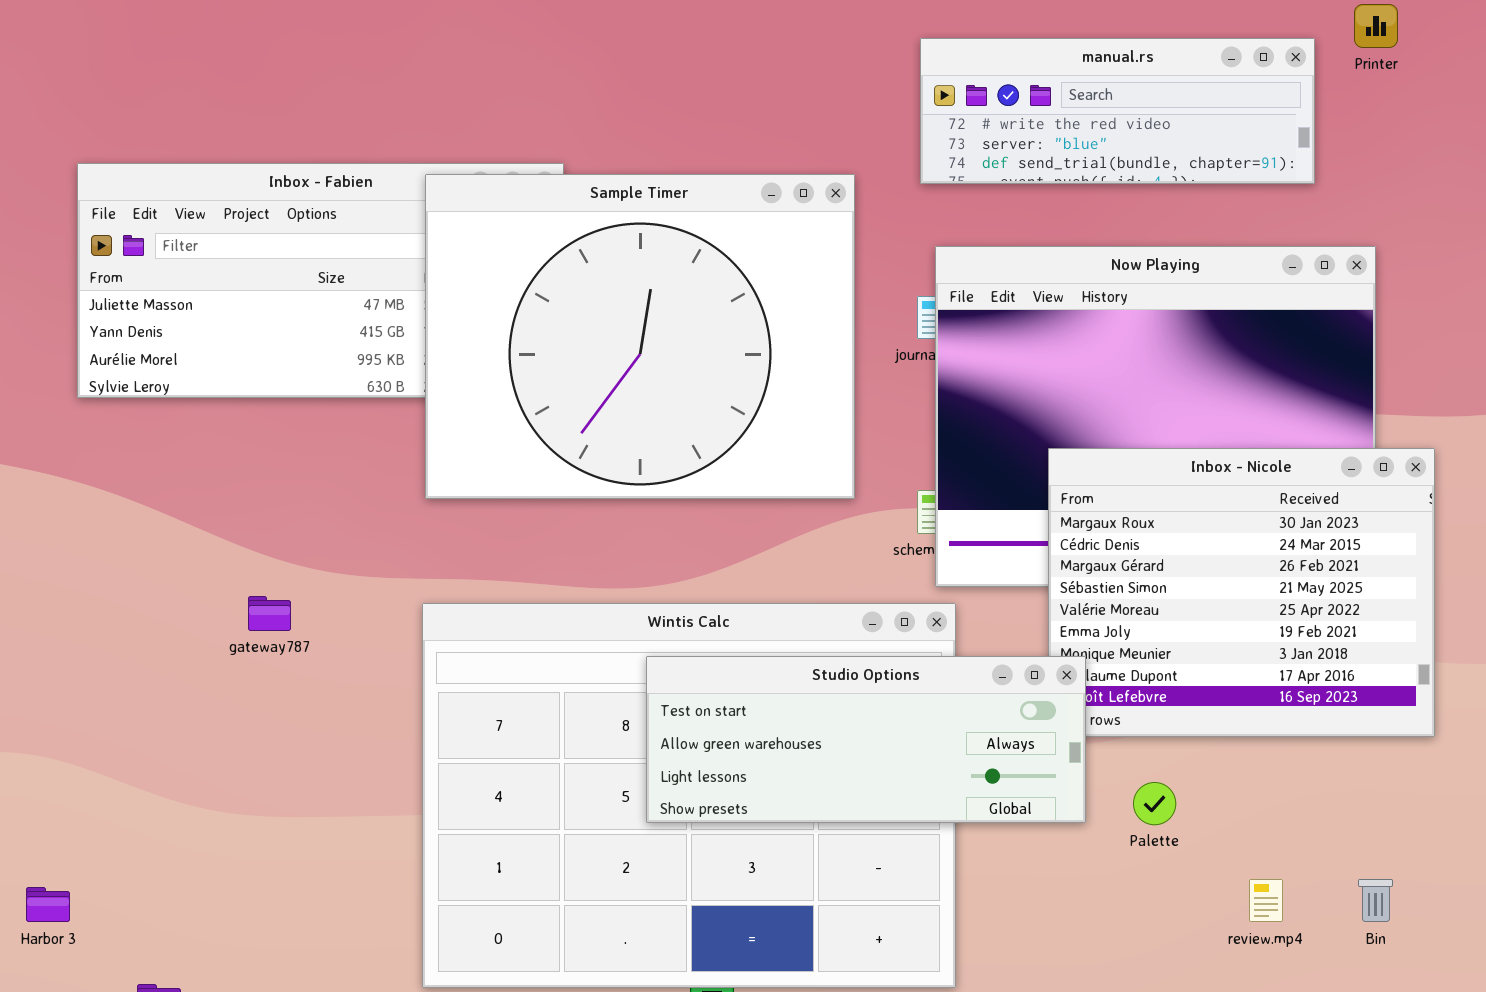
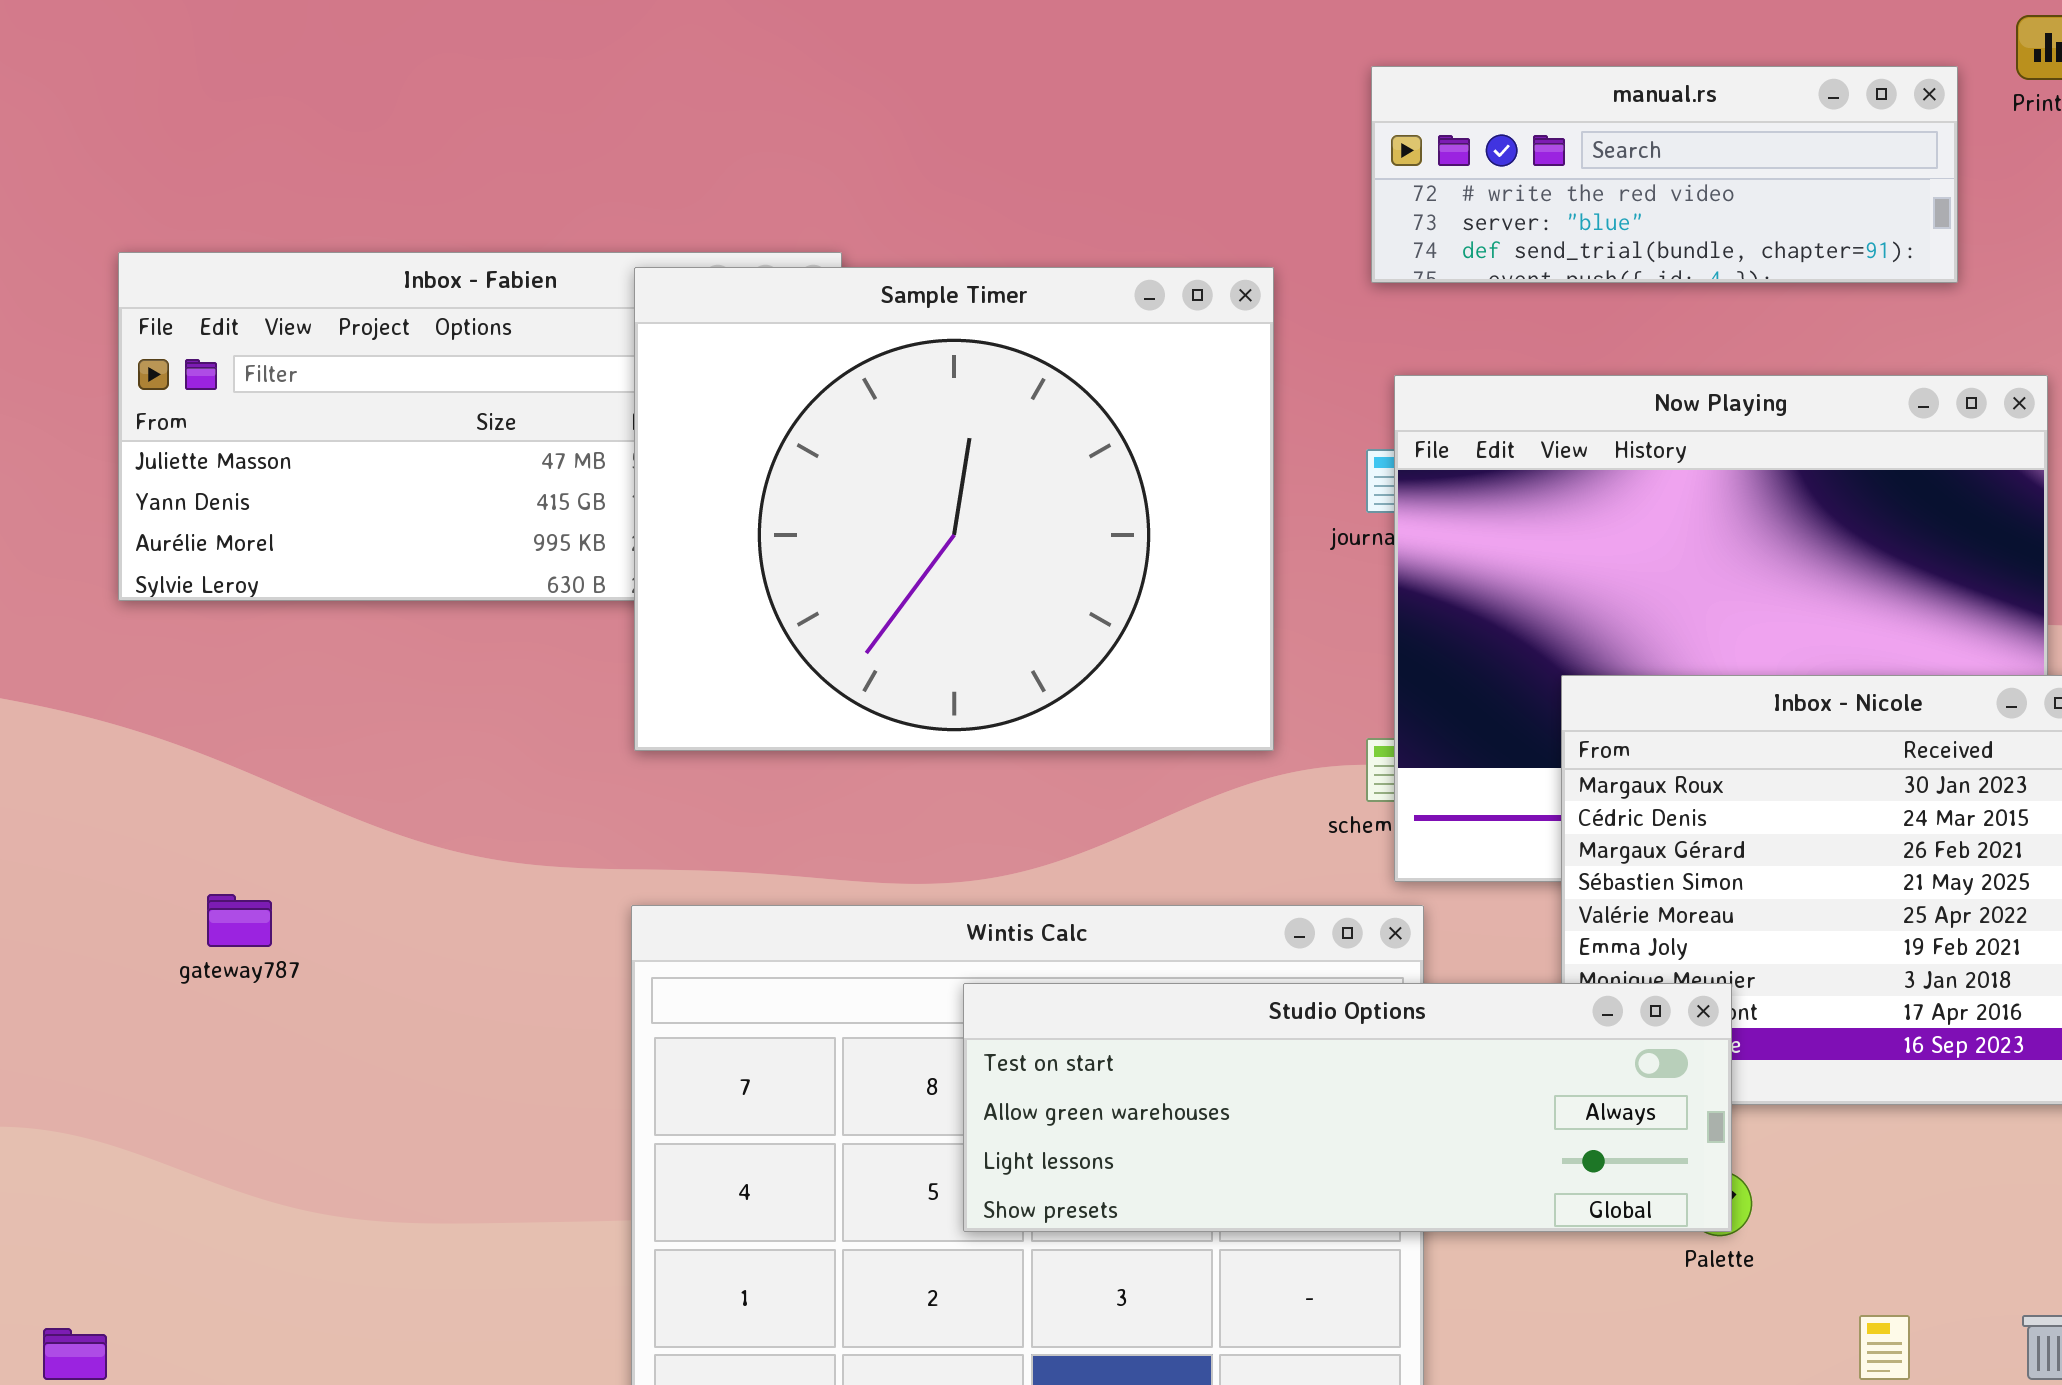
gateway787: [248,596,291,631] -> [207,894,272,947], moved
Studio Options: [646,656,1086,823] -> [963,983,1732,1232], resized

